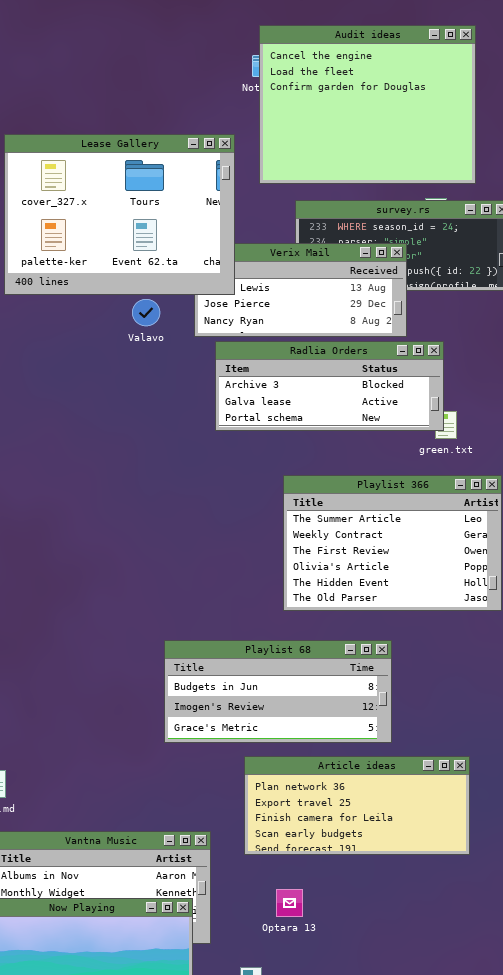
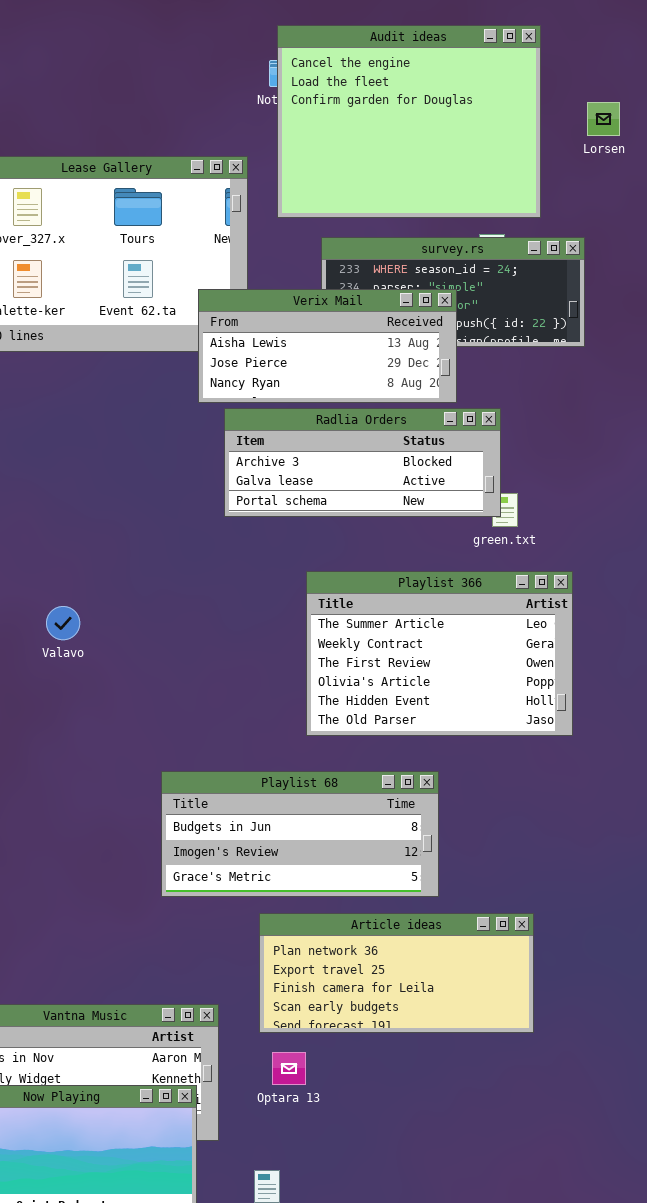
Verix Mail: [194,243,407,337] -> [198,289,457,403], raised
Valavo: [132,299,160,326] -> [46,606,80,640], moved
Optara 13: [276,889,303,917] -> [272,1052,306,1085], moved

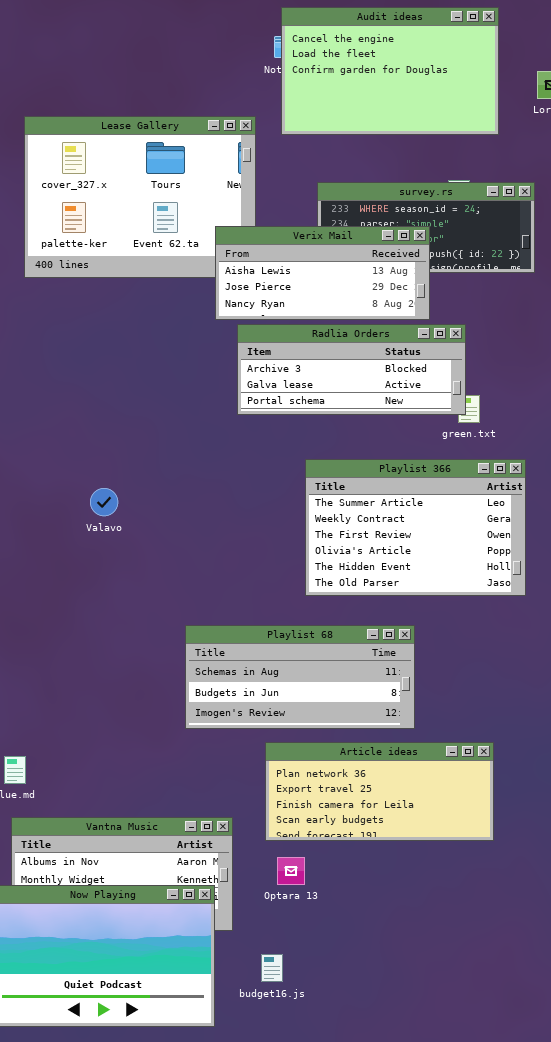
Audit ideas: [277,25,541,218] -> [281,7,499,135], resized
Playlist 68: [161,771,439,897] -> [185,625,415,729], scrolled up 1 row

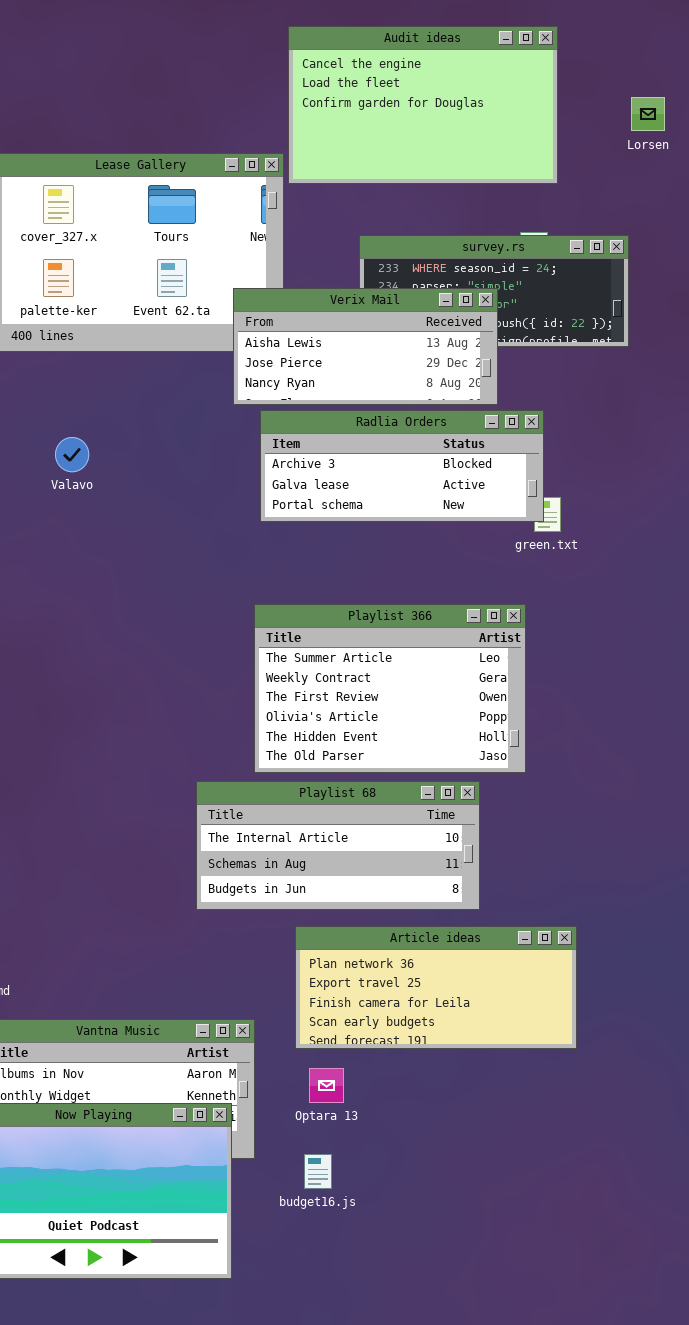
Audit ideas: [281,7,499,135] -> [288,26,558,184], moved
Playlist 366: [305,459,526,596] -> [254,604,526,773], moved
Valavo: [90,488,118,516] -> [55,437,89,472], moved
Playlist 68: [185,625,415,729] -> [196,781,480,910], scrolled up 1 row
budget16.js: [261,954,283,982] -> [304,1154,332,1189], moved

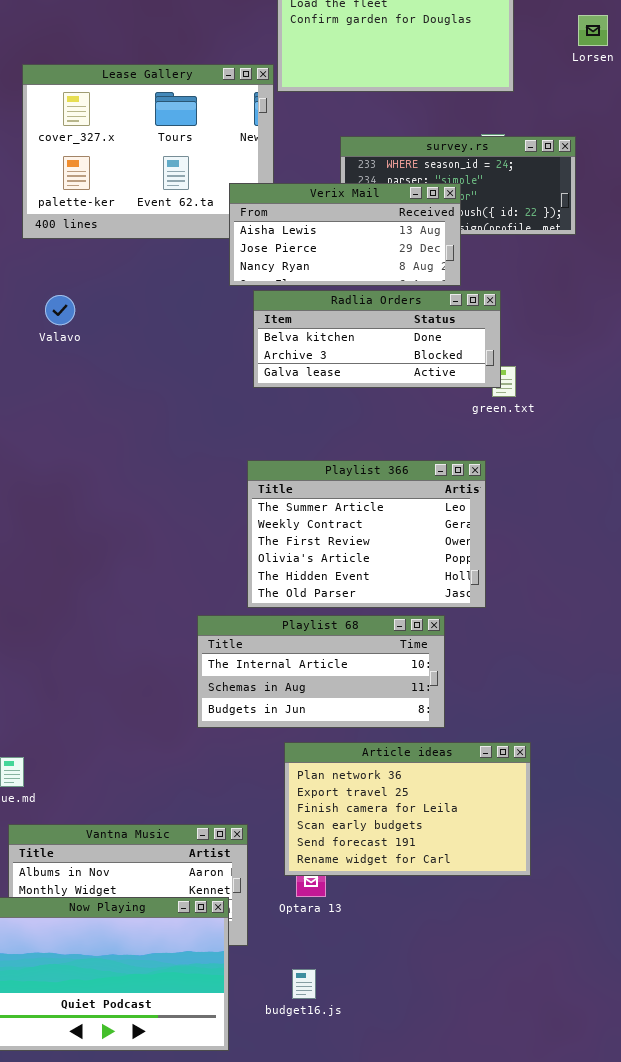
Radlia Orders: [260,410,544,522] -> [253,290,501,388], scrolled up 1 row
Valavo: [55,437,89,472] -> [45,295,75,325], moved
Article ideas: [295,926,577,1049] -> [284,742,531,876], resized
budget16.js: [304,1154,332,1189] -> [292,969,316,999], moved

